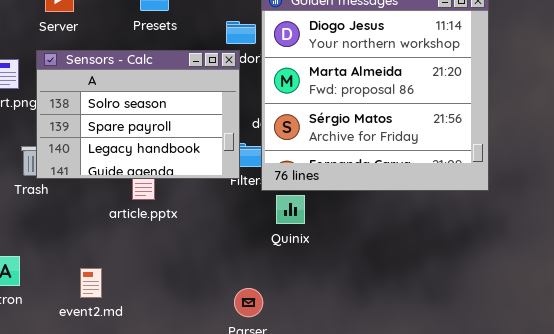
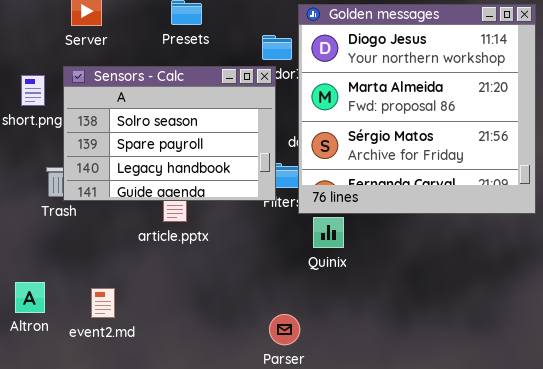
event2.md: [80,268,102,298] -> [91,288,115,318], moved

